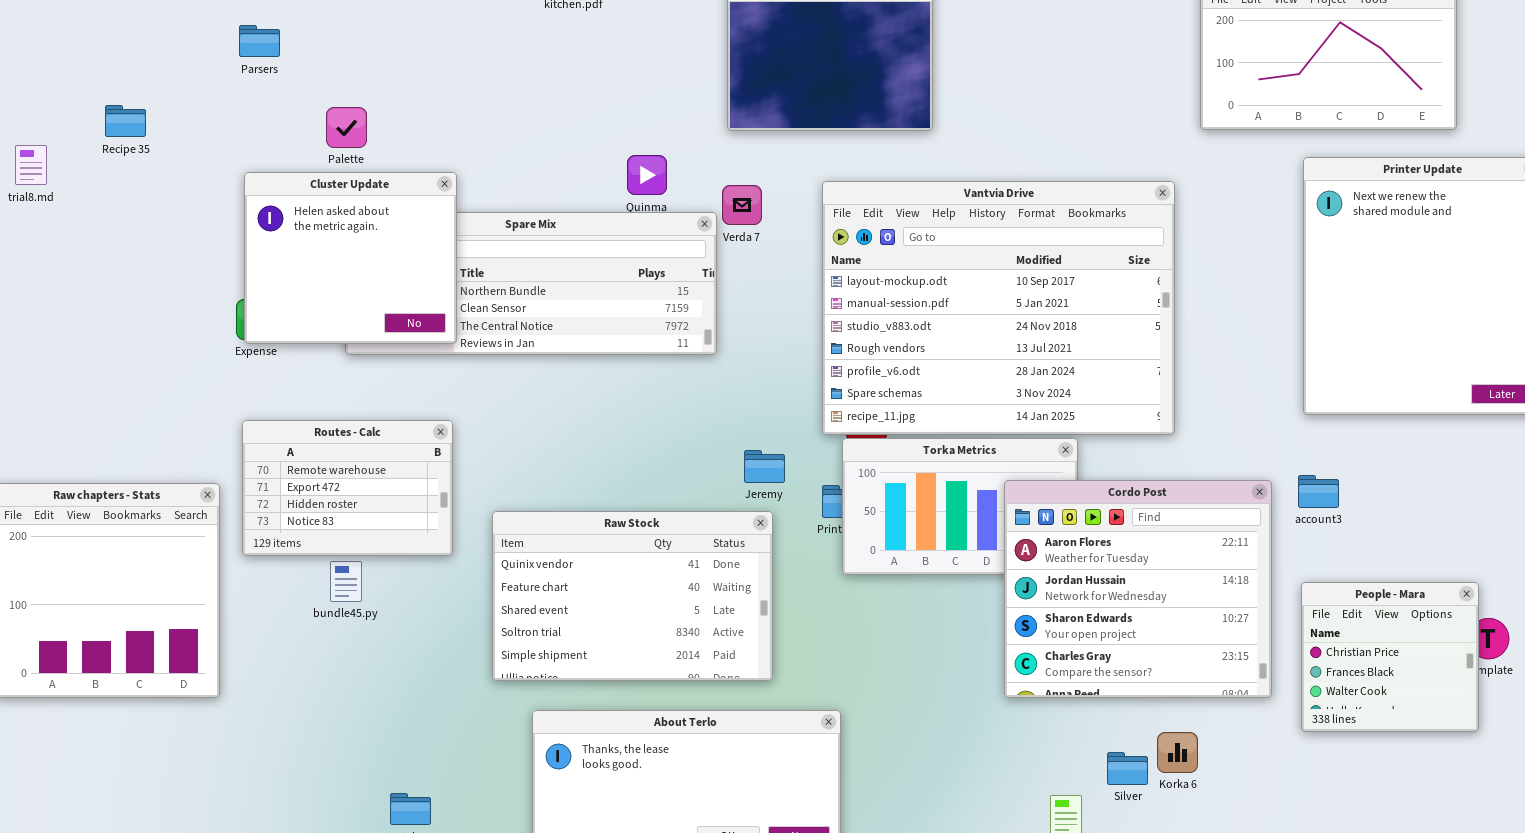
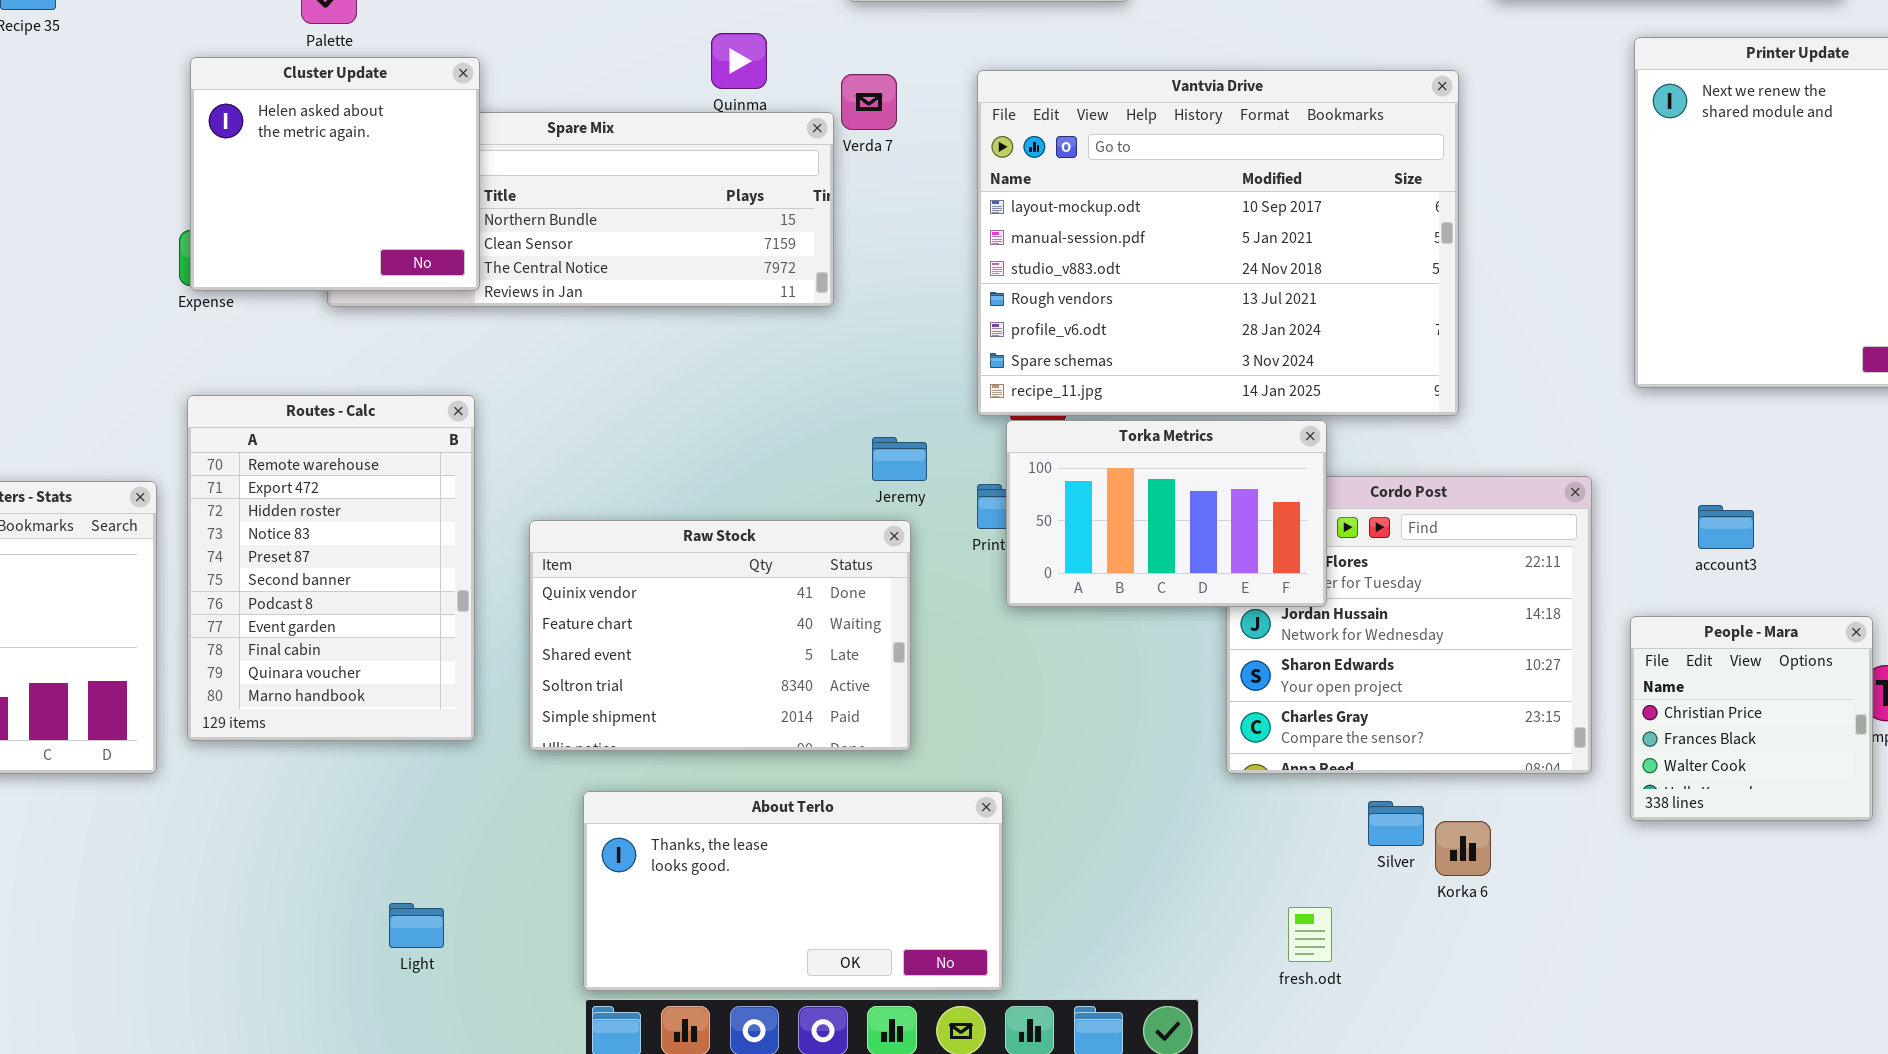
Routes - Calc: [242,420,453,556] -> [187,395,475,741], resized
Torka Metrics: [842,438,1078,575] -> [1006,420,1327,607], raised
account3: [1298,475,1339,508] -> [1698,505,1754,549], moved
Silver: [1107,752,1148,785] -> [1368,801,1424,846], moved

